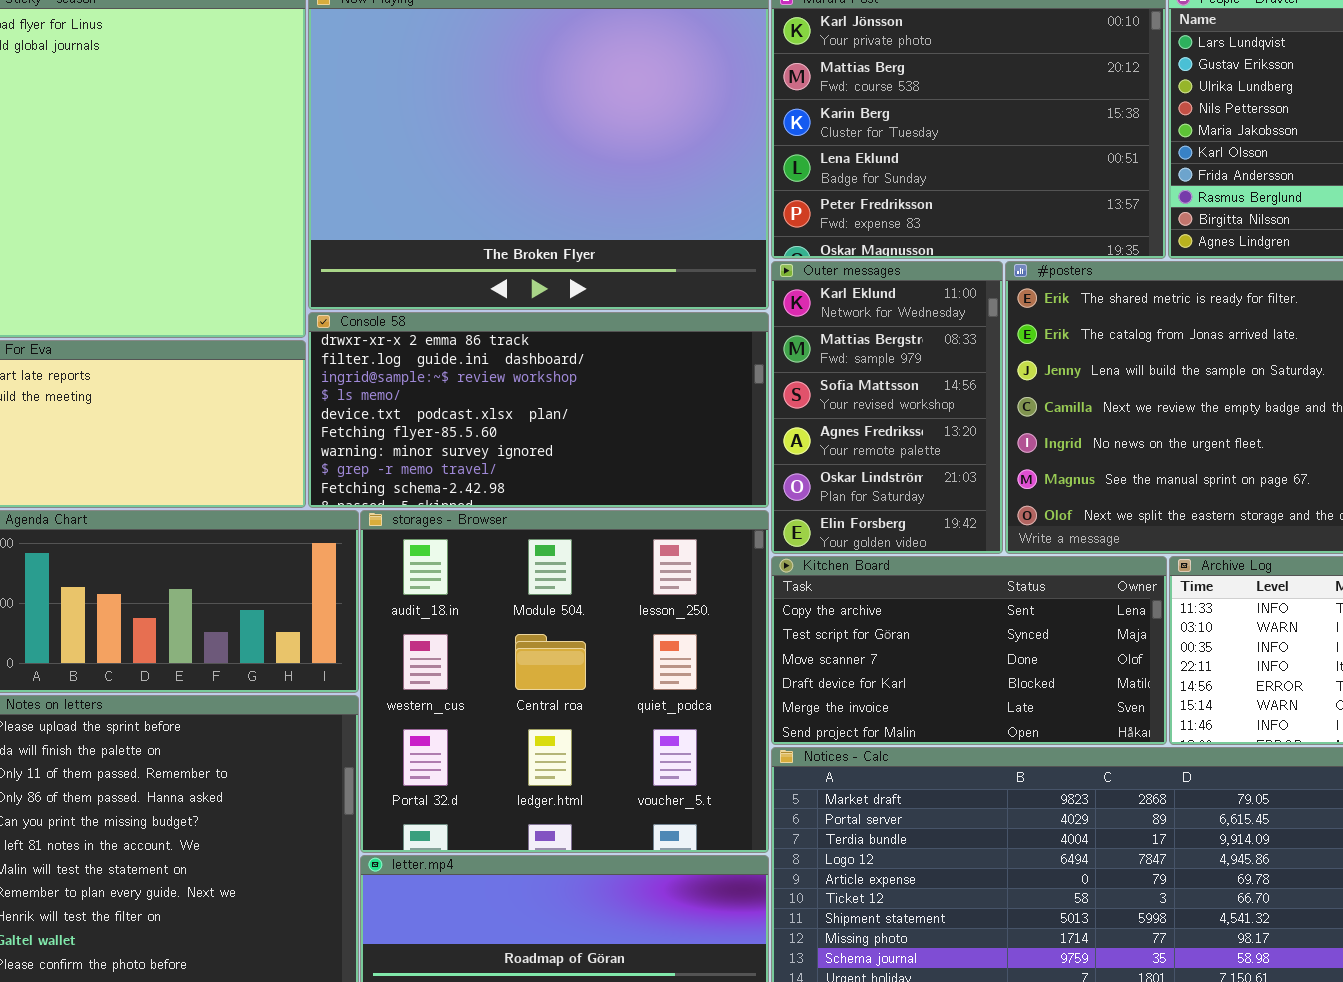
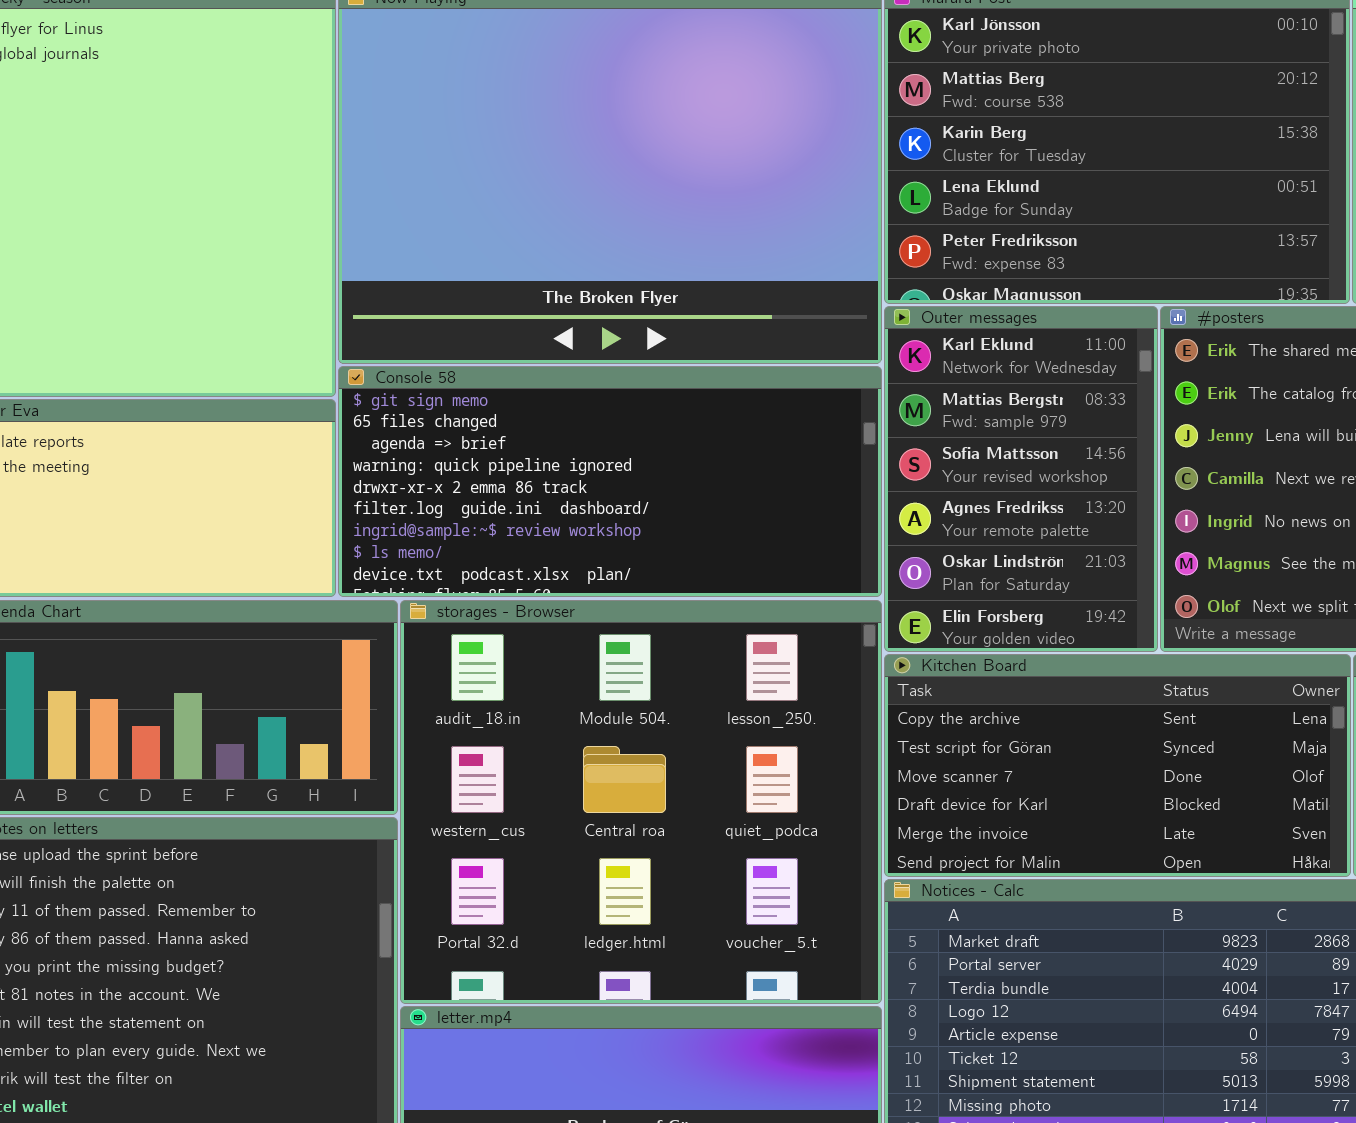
Console 58: [308,312,769,508] -> [338,366,882,597], scrolled up 4 rows

